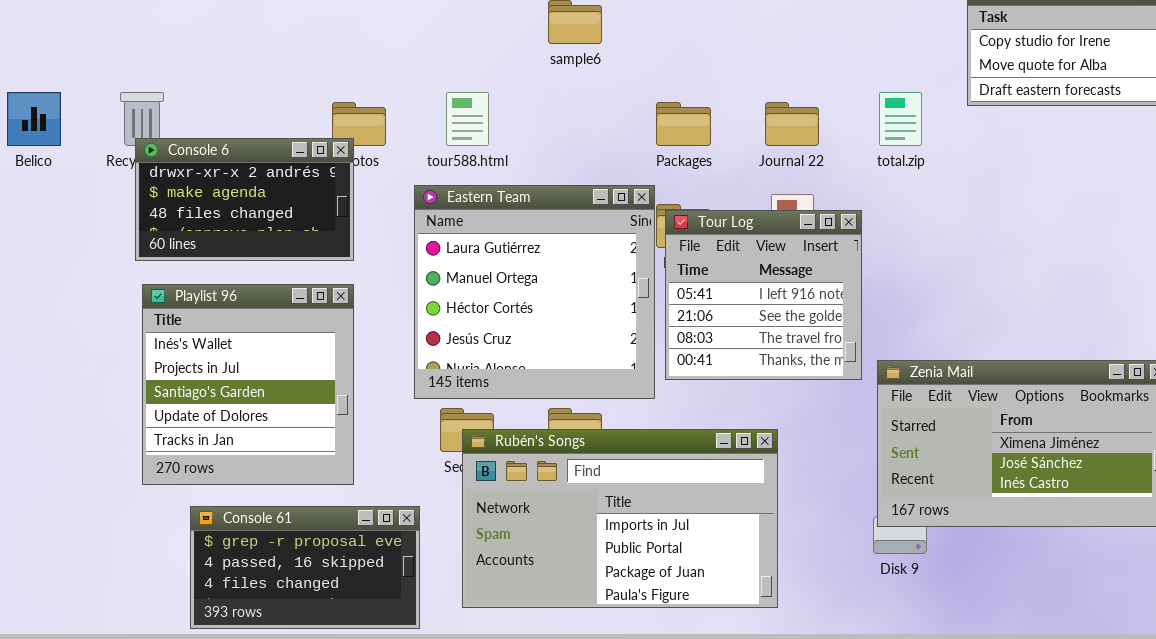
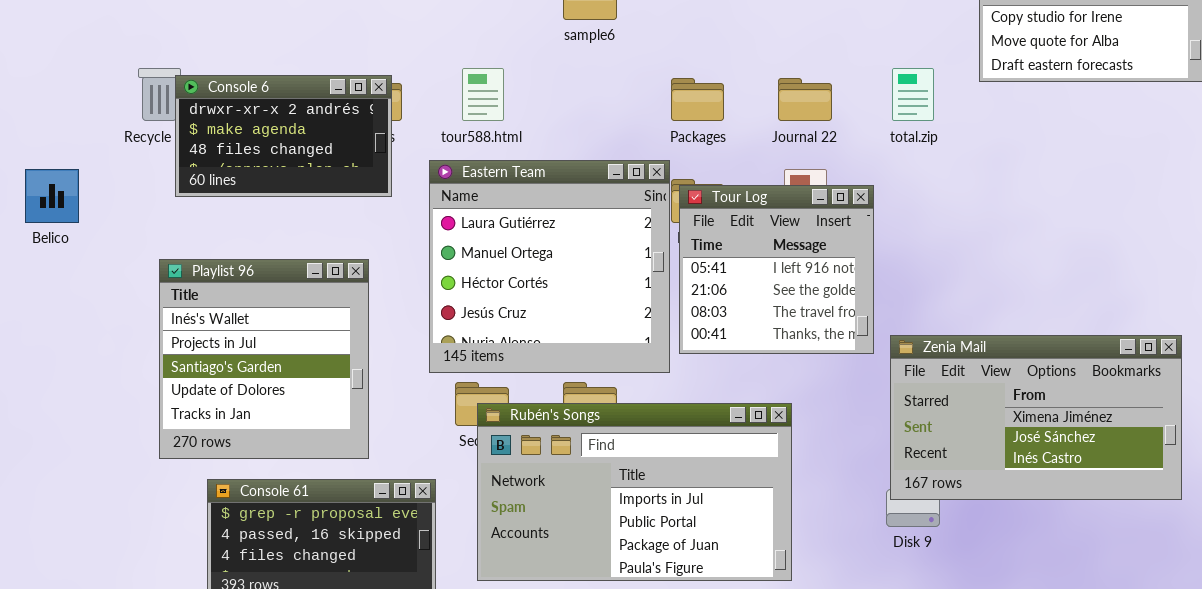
Belico: [7,92,61,146] -> [25,169,79,223], moved
Console 6: [135,138,354,261] -> [175,75,392,197], moved

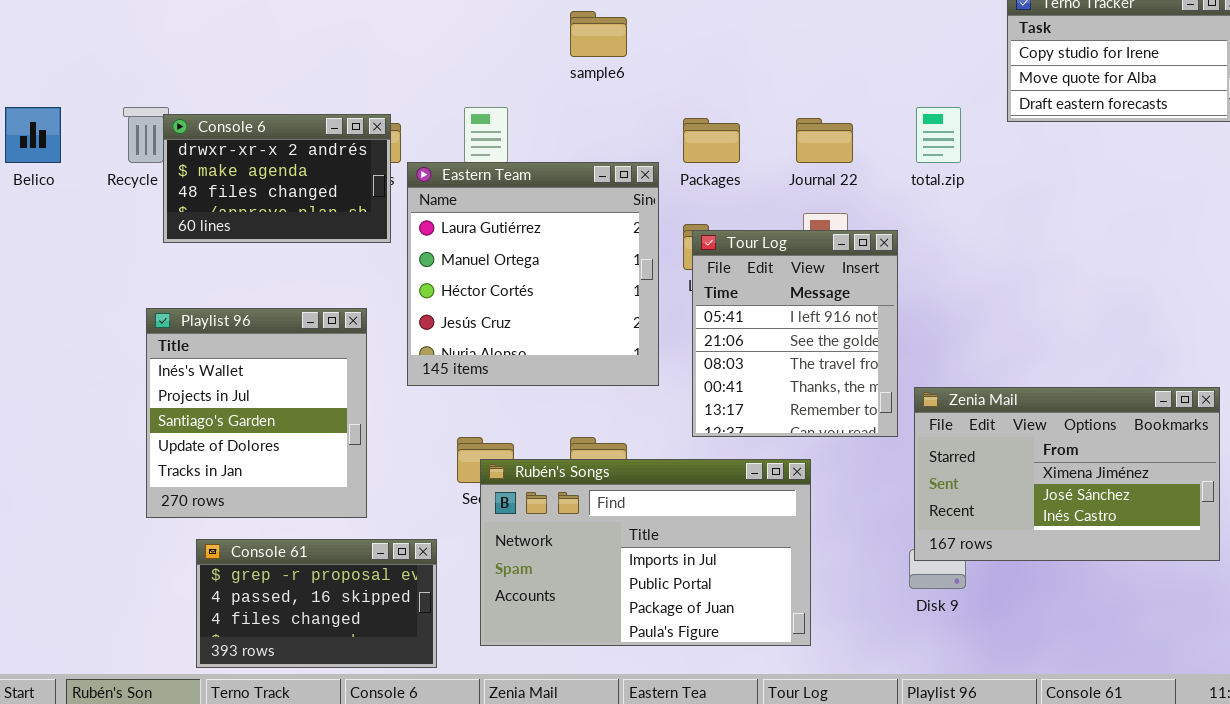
Eastern Team: [429,160,670,373] -> [407,162,659,386], moved
Belico: [25,169,79,223] -> [5,107,61,163], moved
Tour Log: [679,185,874,354] -> [692,230,898,437], resized

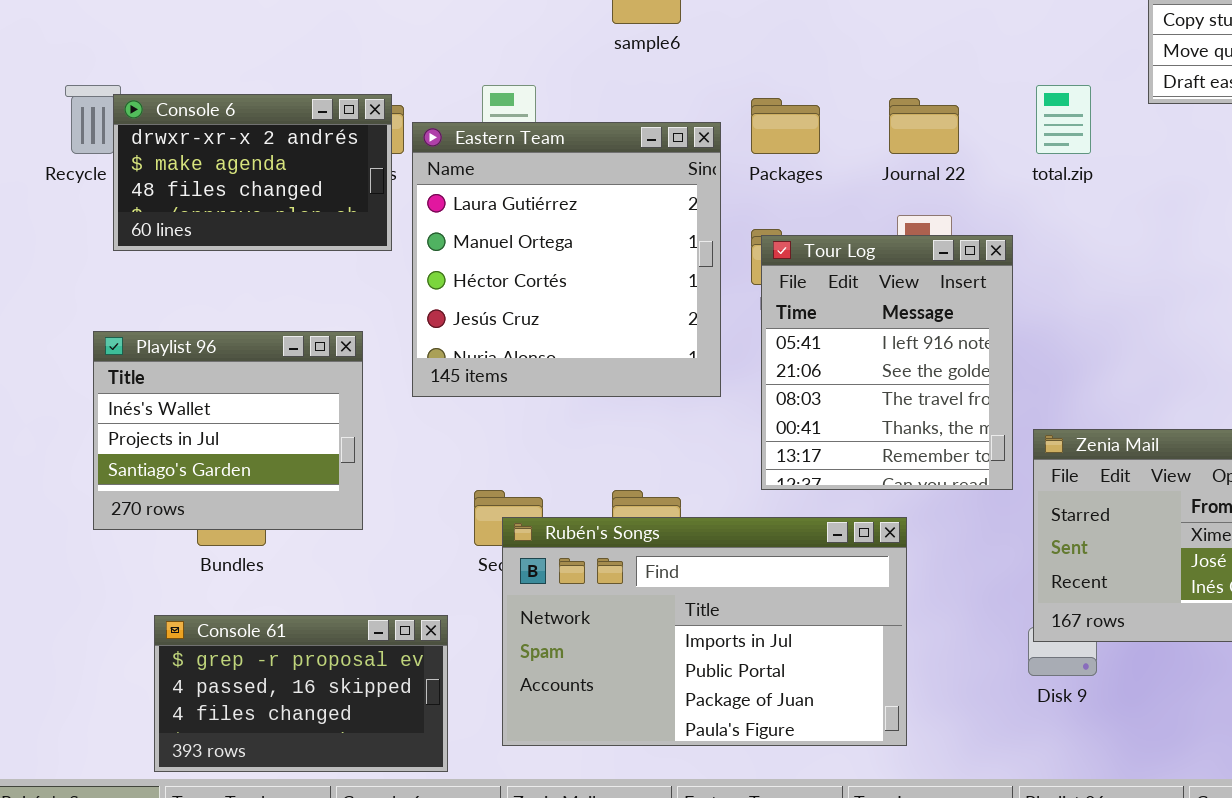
Eastern Team: [407,162,659,386] -> [412,122,721,397], moved
Playlist 96: [146,308,367,518] -> [93,331,363,530], resized

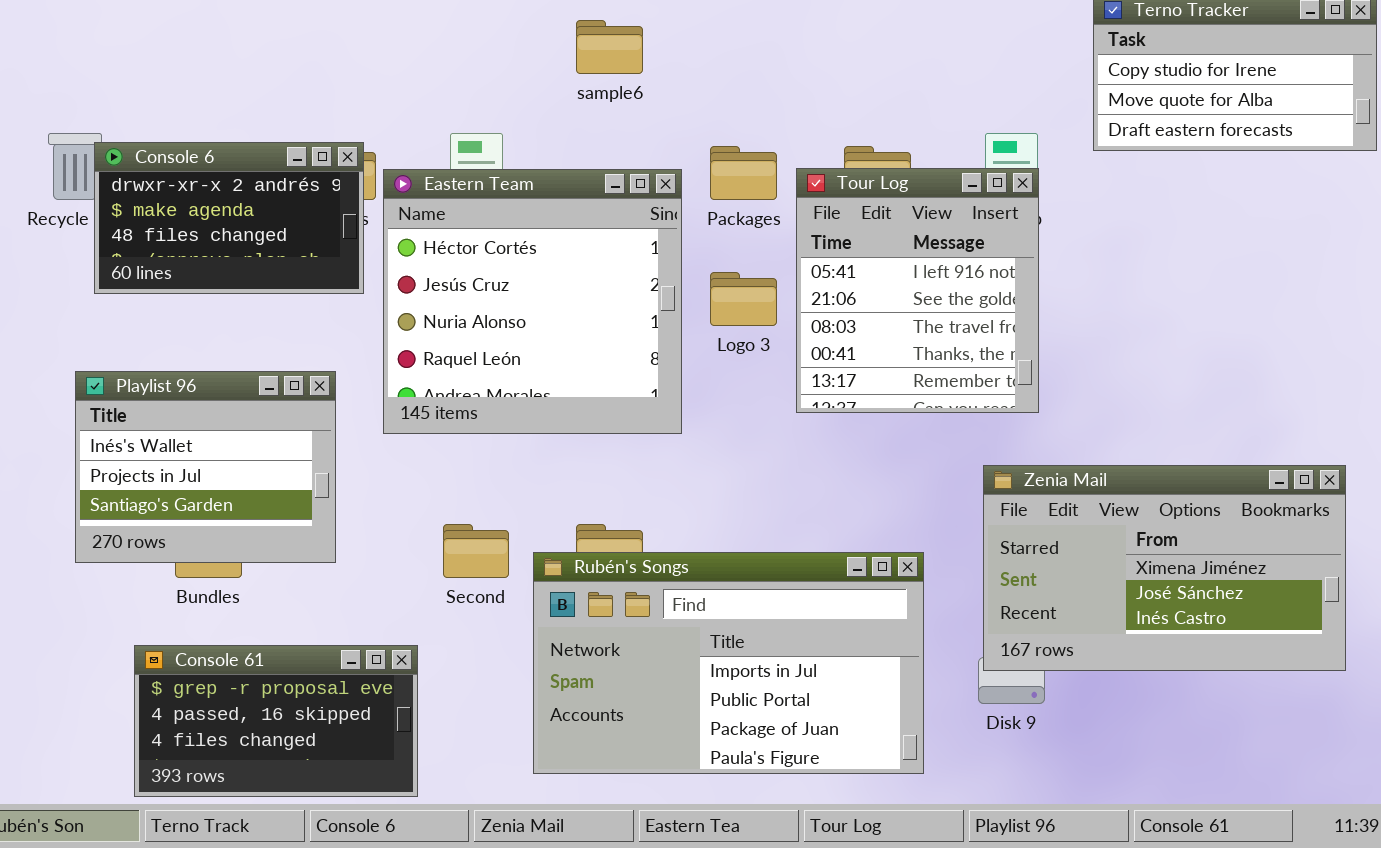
Eastern Team: [412,122,721,397] -> [383,169,682,434], scrolled down 2 rows
Tour Log: [761,235,1013,490] -> [796,168,1039,413], moved
Rubén's Songs: [502,517,907,746] -> [533,552,924,774], moved

